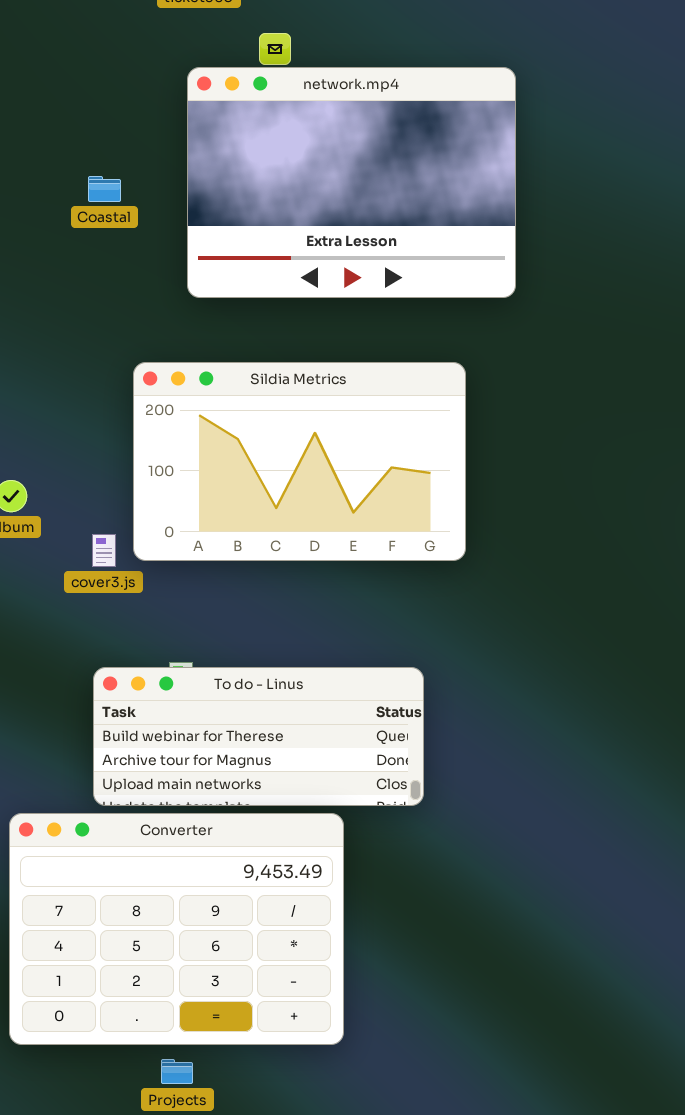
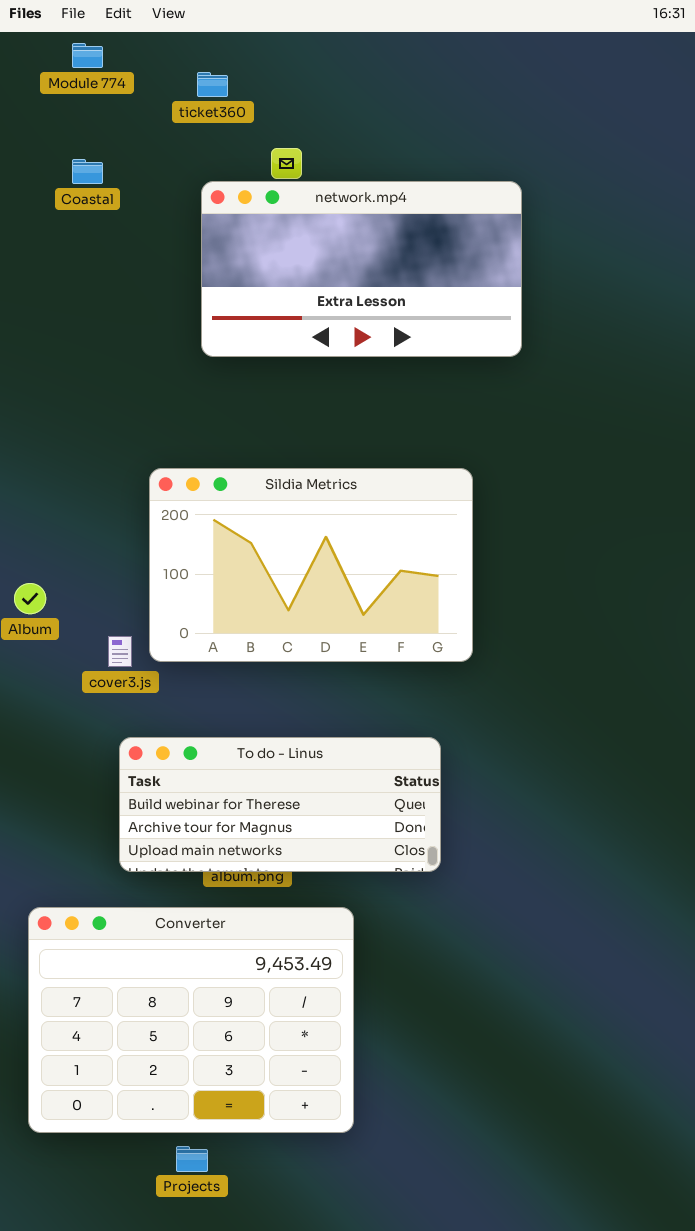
network.mp4: [187,67,516,298] -> [201,181,522,357], resized
Coastal: [88,176,121,202] -> [72,159,103,184], moved
To do - Linus: [93,667,424,806] -> [119,737,441,872], moved

